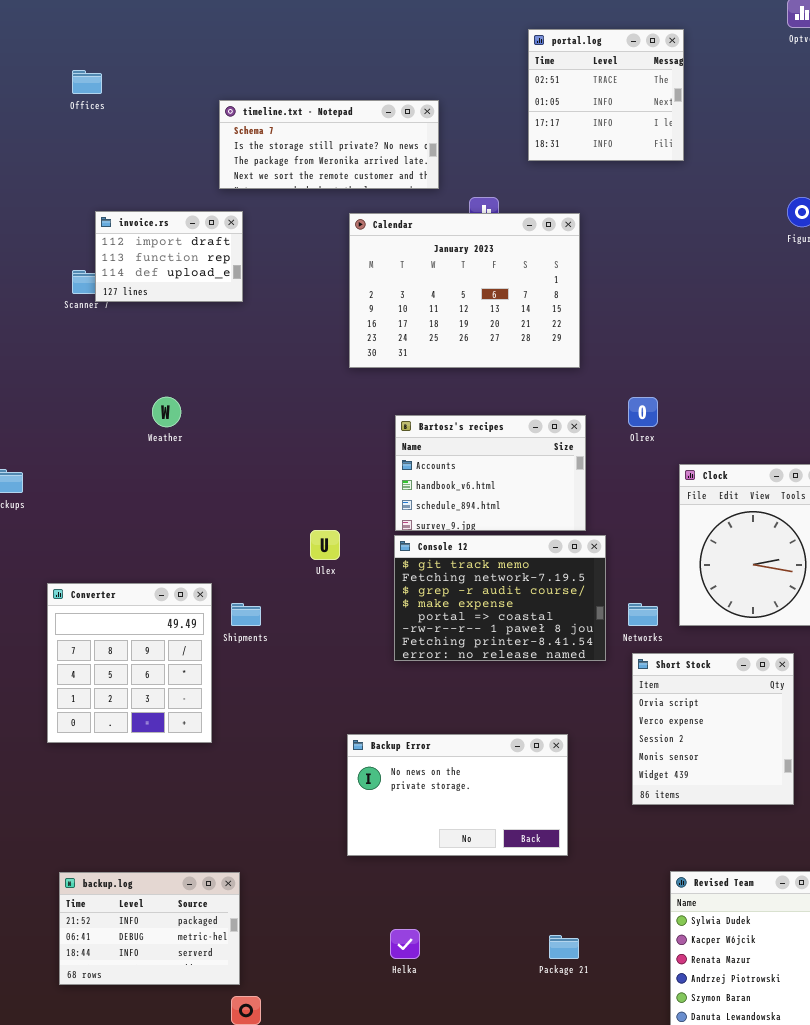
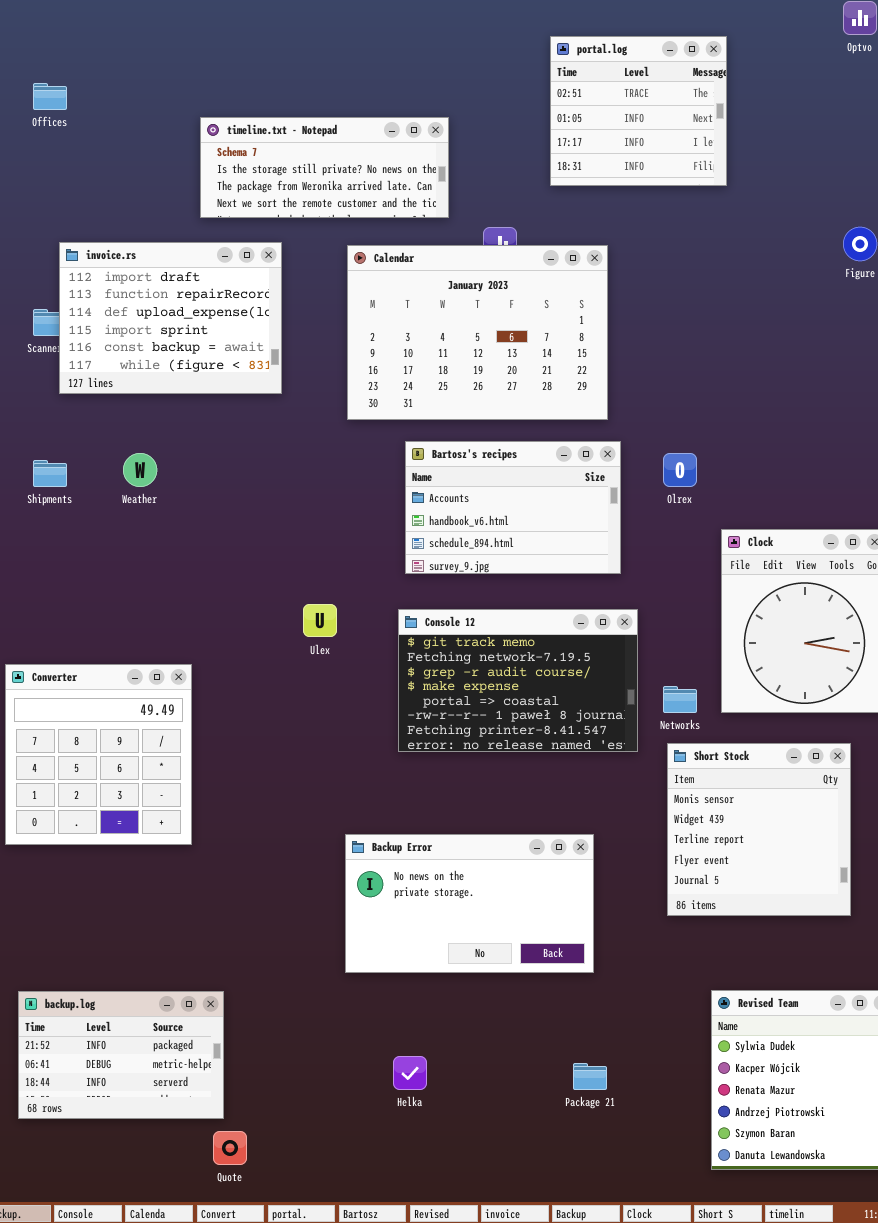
invoice.rs: [95,211,243,302] -> [59,242,282,394], resized
Bartosz's recipes: [395,415,586,531] -> [405,441,621,574], moved
Shipments: [231,603,261,626] -> [33,460,67,487], moved
Short Stock: [632,653,794,805] -> [667,743,851,916], scrolled down 3 rows

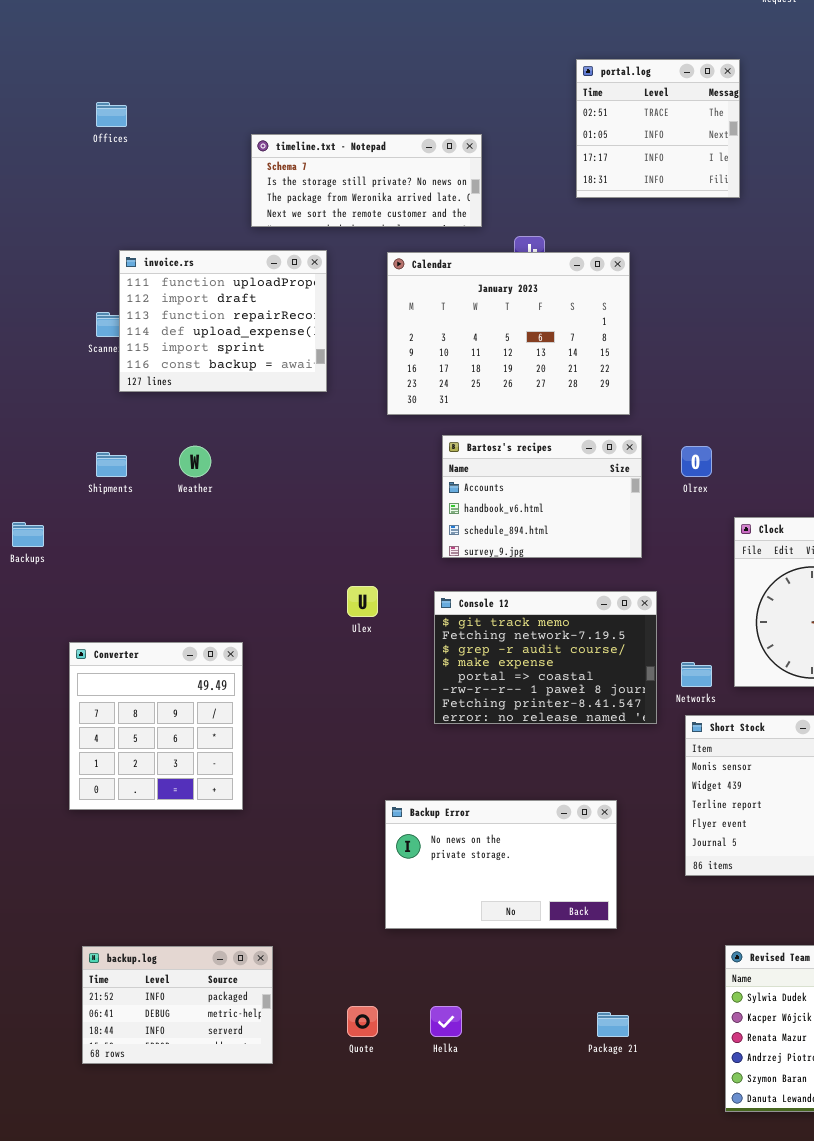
invoice.rs: [59,242,282,394] -> [119,250,327,392], scrolled up 1 row
Quote: [213,1131,247,1165] -> [347,1006,378,1037], moved

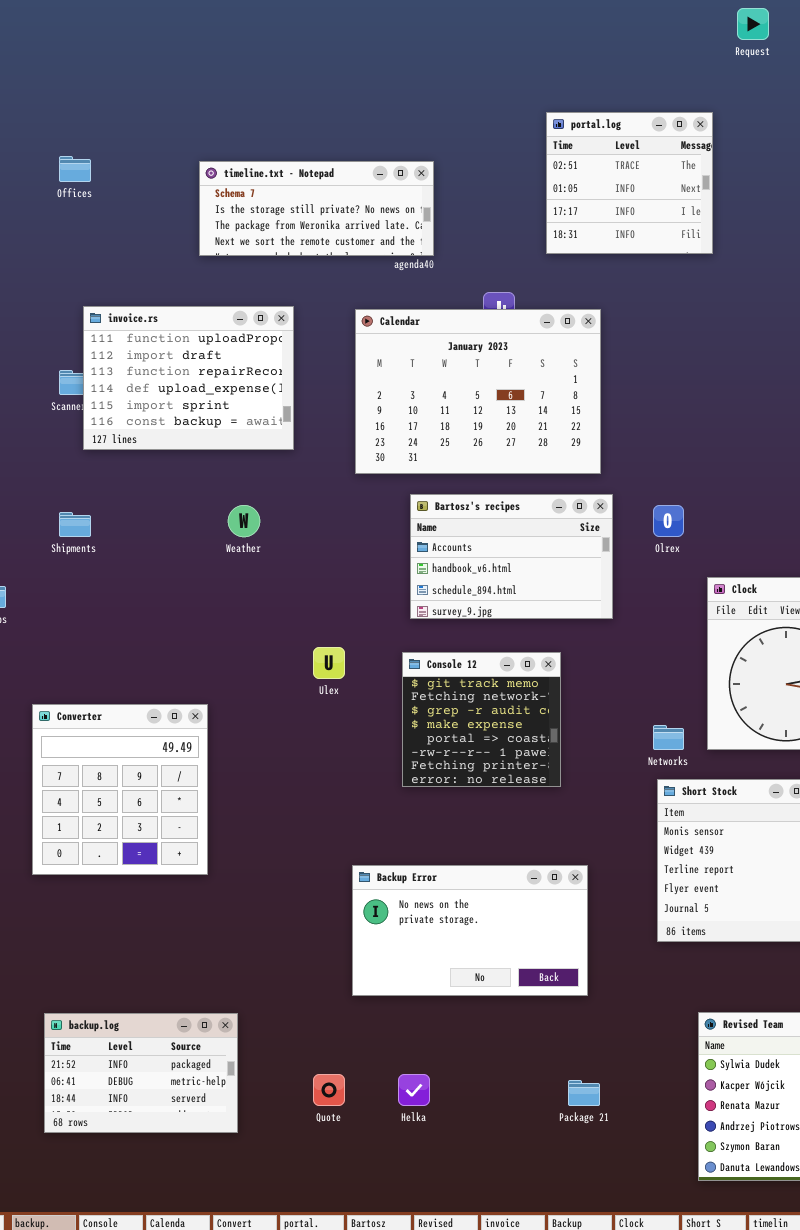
timeline.txt - Notepad: [251,134,482,227] -> [199,161,434,256], moved
Weather: [179,446,211,477] -> [228,505,260,537], moved
Console 12: [434,591,657,724] -> [402,652,561,787], resized

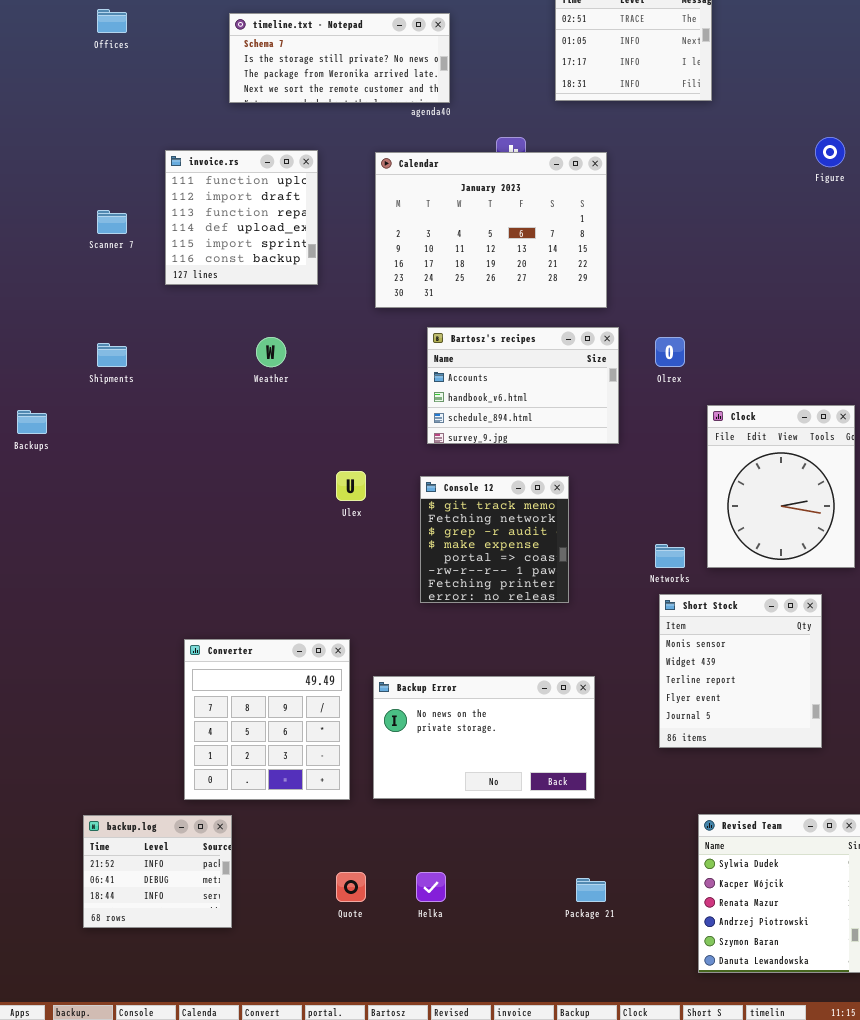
invoice.rs: [83,306,294,450] -> [165,150,318,285], resized
Converter: [32,704,208,875] -> [184,639,350,800], moved
backup.log: [44,1013,238,1133] -> [83,815,232,928], resized

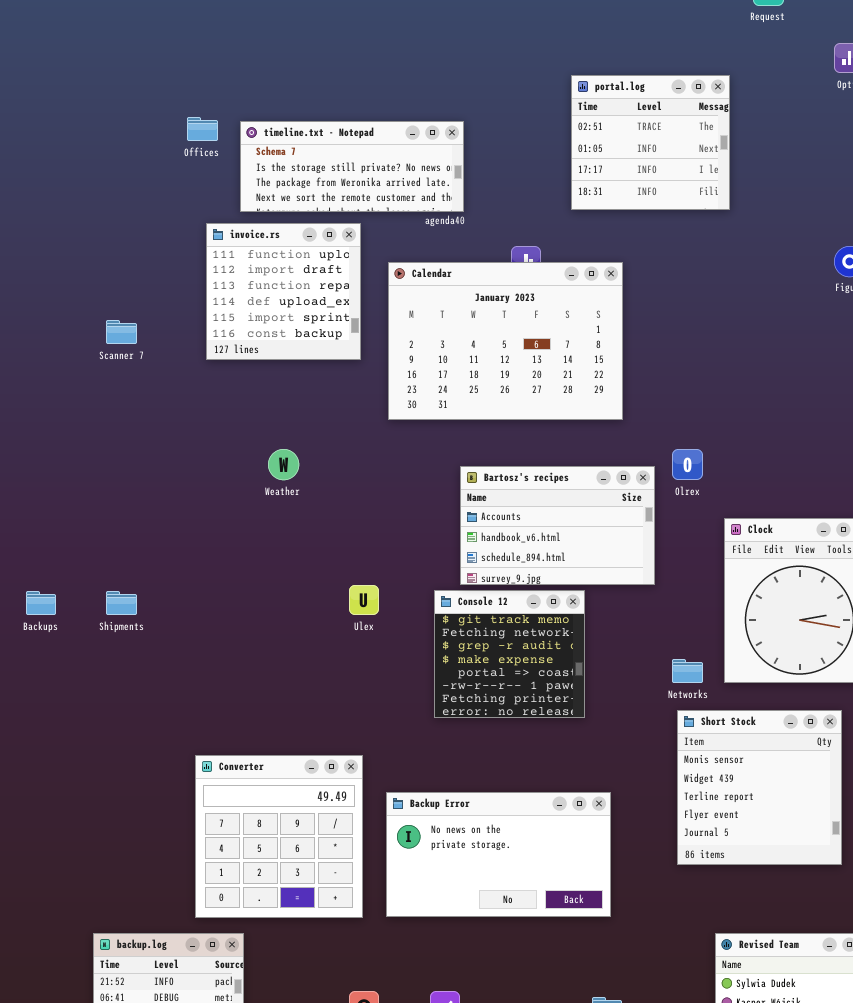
Offices: [97,9,127,33] -> [187,117,218,141], moved
invoice.rs: [165,150,318,285] -> [206,223,361,360], moved
Bartosz's recipes: [427,327,619,444] -> [460,466,655,585], moved
Shipments: [97,343,127,367] -> [106,591,137,615], moved
Backups: [17,410,47,434] -> [26,591,56,615], moved

